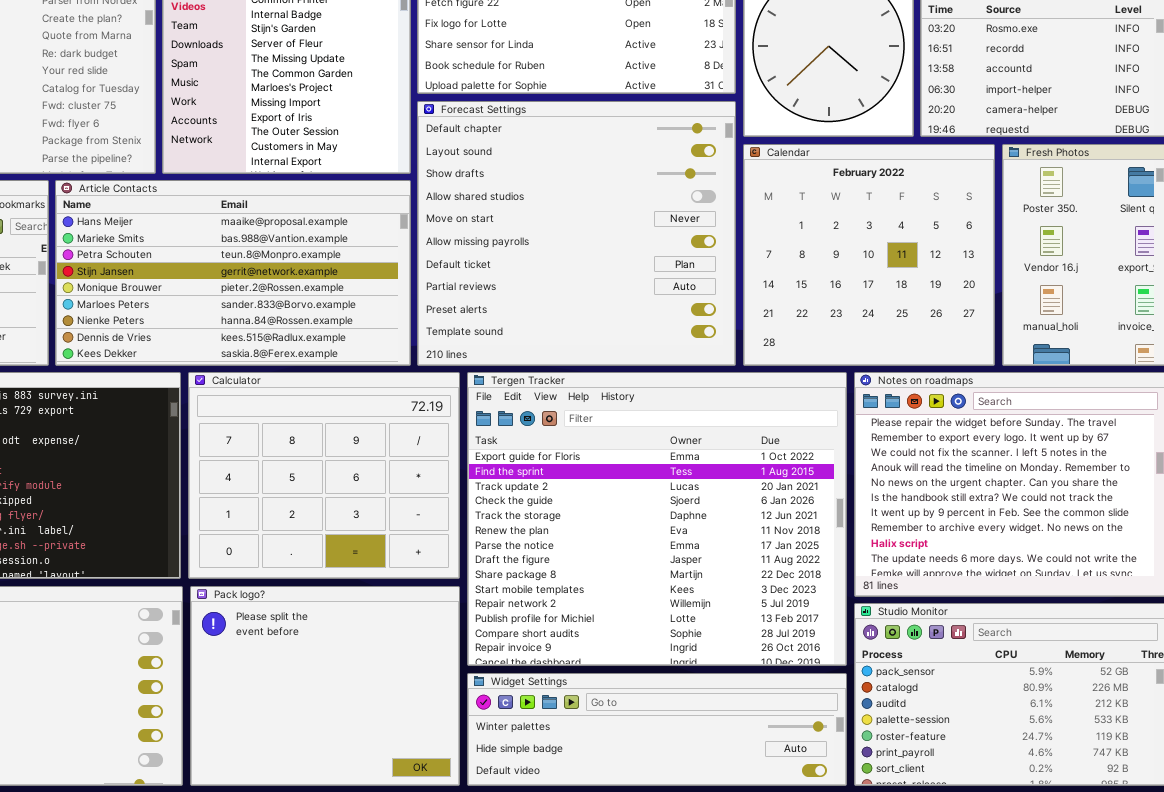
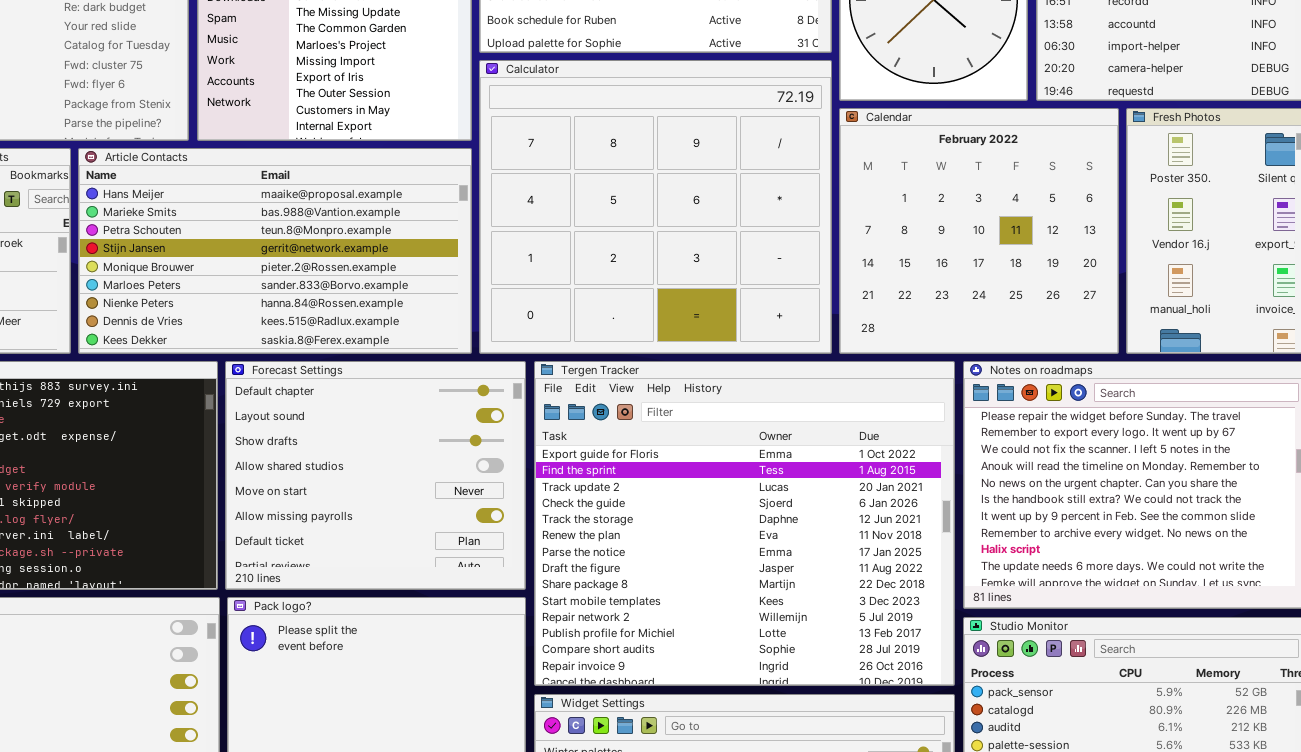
Forecast Settings: [417,101,736,366] -> [225,361,526,590], moved, resized
Calculator: [188,372,460,579] -> [479,60,832,354], moved, resized

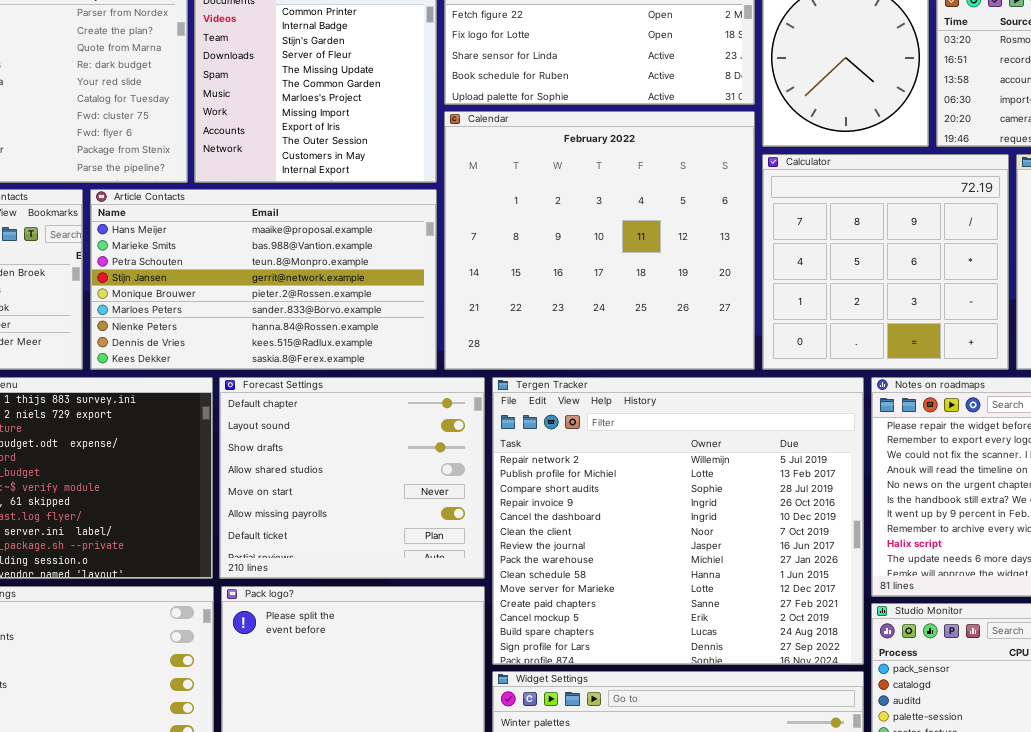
Calculator: [479,60,832,354] -> [762,154,1009,370], moved, resized
Calendar: [839,108,1119,354] -> [444,111,755,370], moved, resized
Tergen Tracker: [534,361,955,686] -> [492,377,864,665], scrolled down 10 rows

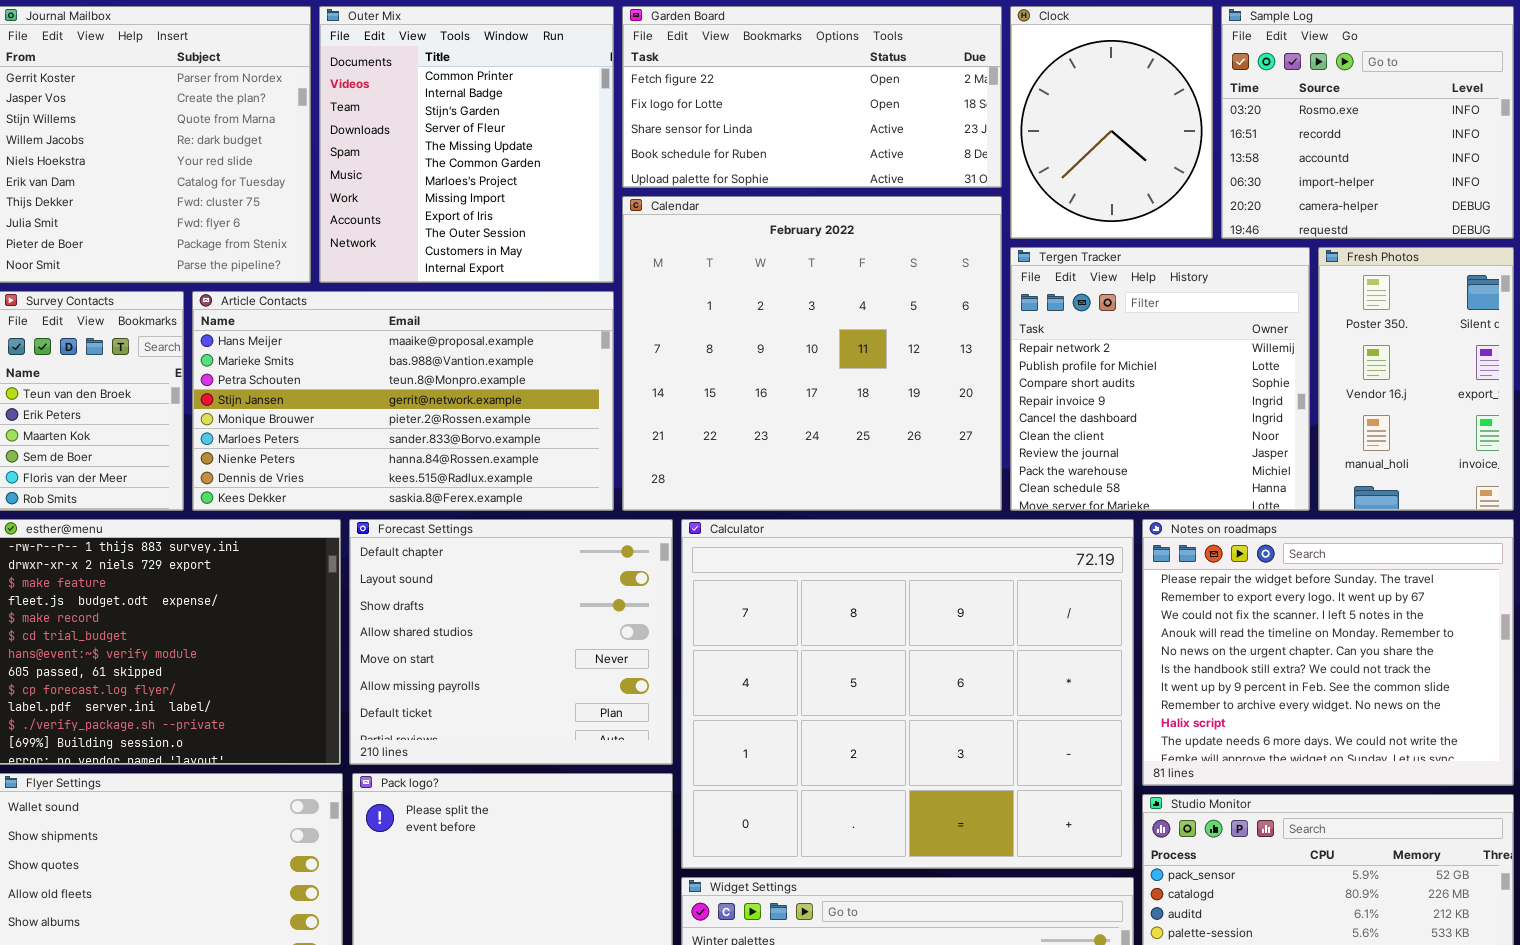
Calculator: [762,154,1009,370] -> [681,519,1134,869], moved, resized
Tergen Tracker: [492,377,864,665] -> [1010,247,1310,511], moved, resized

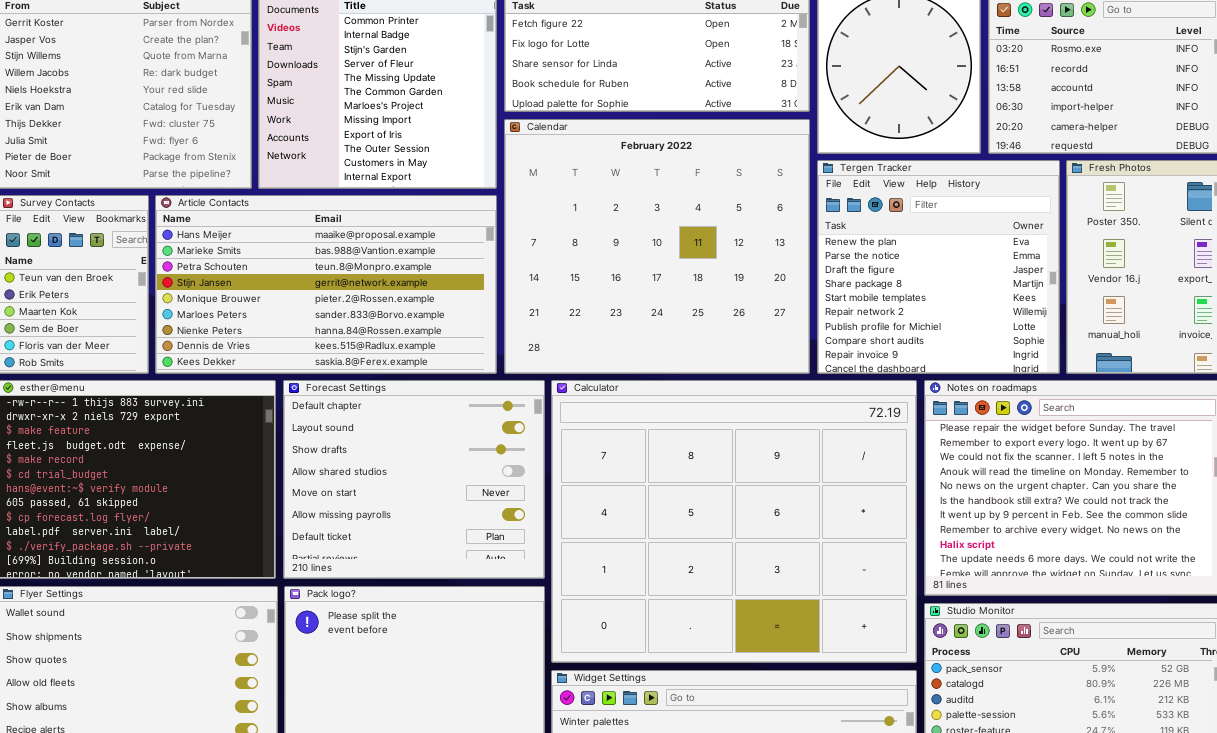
Tergen Tracker: [1010,247,1310,511] -> [817,160,1060,374], scrolled up 5 rows

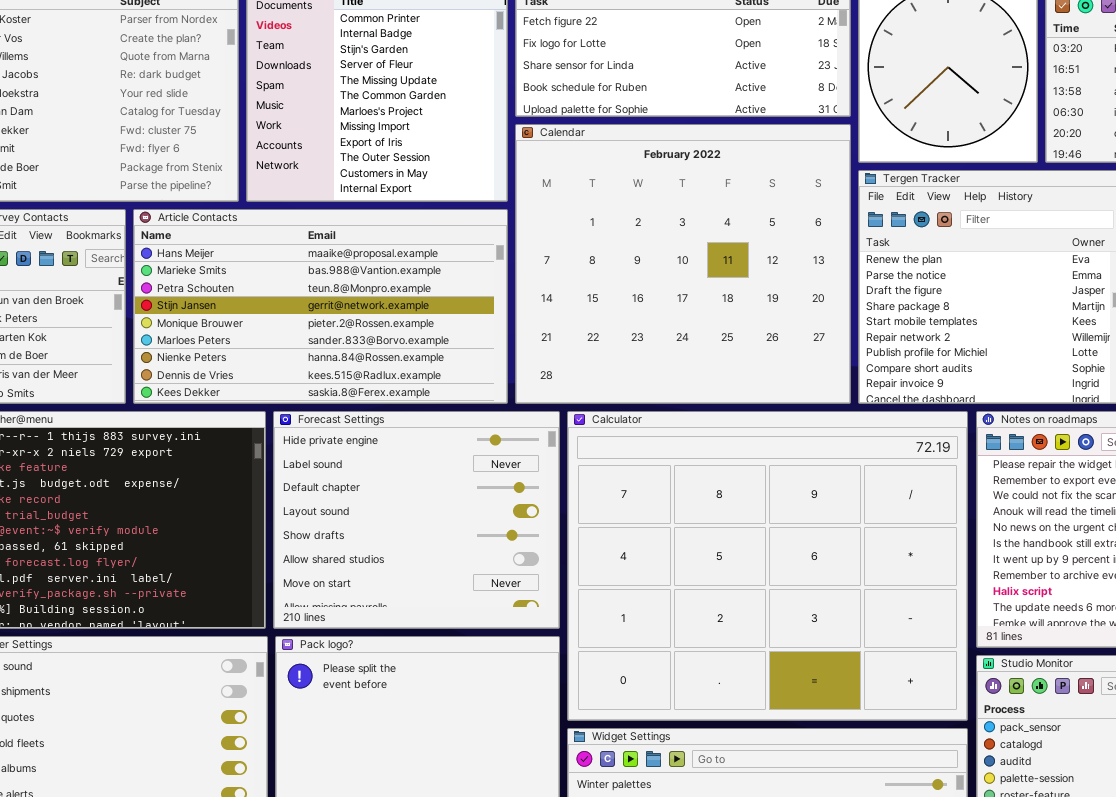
Forecast Settings: [283,380,545,579] -> [273,411,560,629], scrolled up 2 rows

